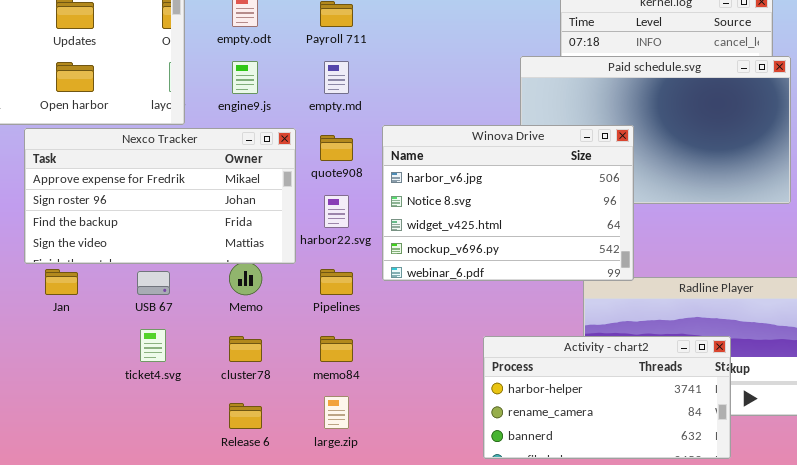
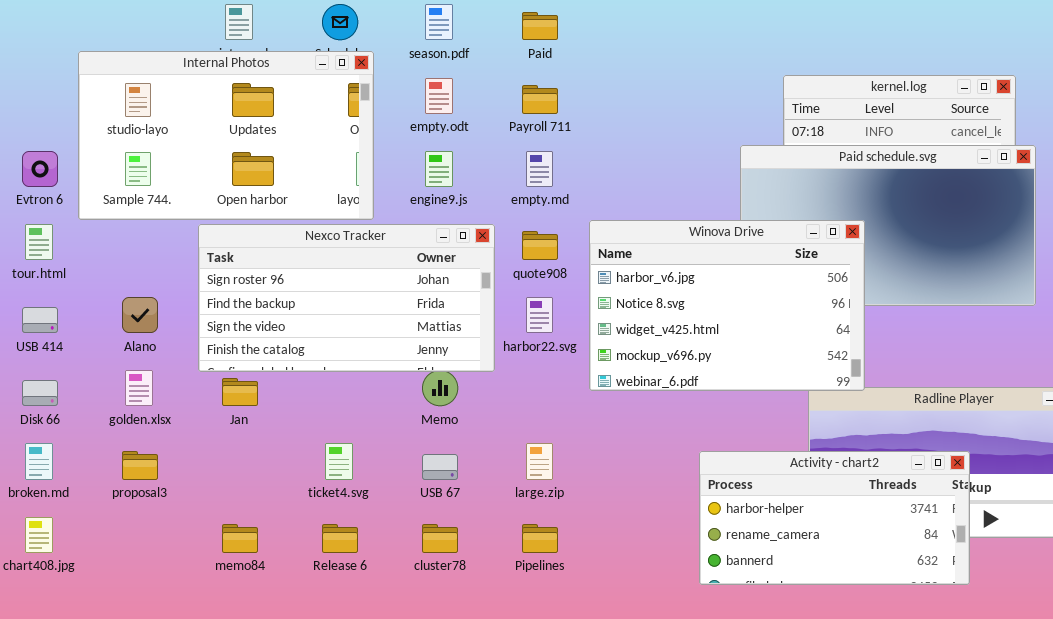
Nexco Tracker: [24,128,296,264] -> [198,224,495,372], scrolled down 1 row
Pipelines: [320,269,353,295] -> [522,524,558,553], moved
USB 67: [137,271,170,295] -> [422,454,458,480], moved
cluster78: [229,336,262,362] -> [422,524,458,553], moved
memo84: [320,336,353,362] -> [222,524,258,553], moved
large.zip: [324,396,349,429] -> [526,443,553,480], moved
Release 6: [229,403,262,429] -> [322,524,358,553], moved

